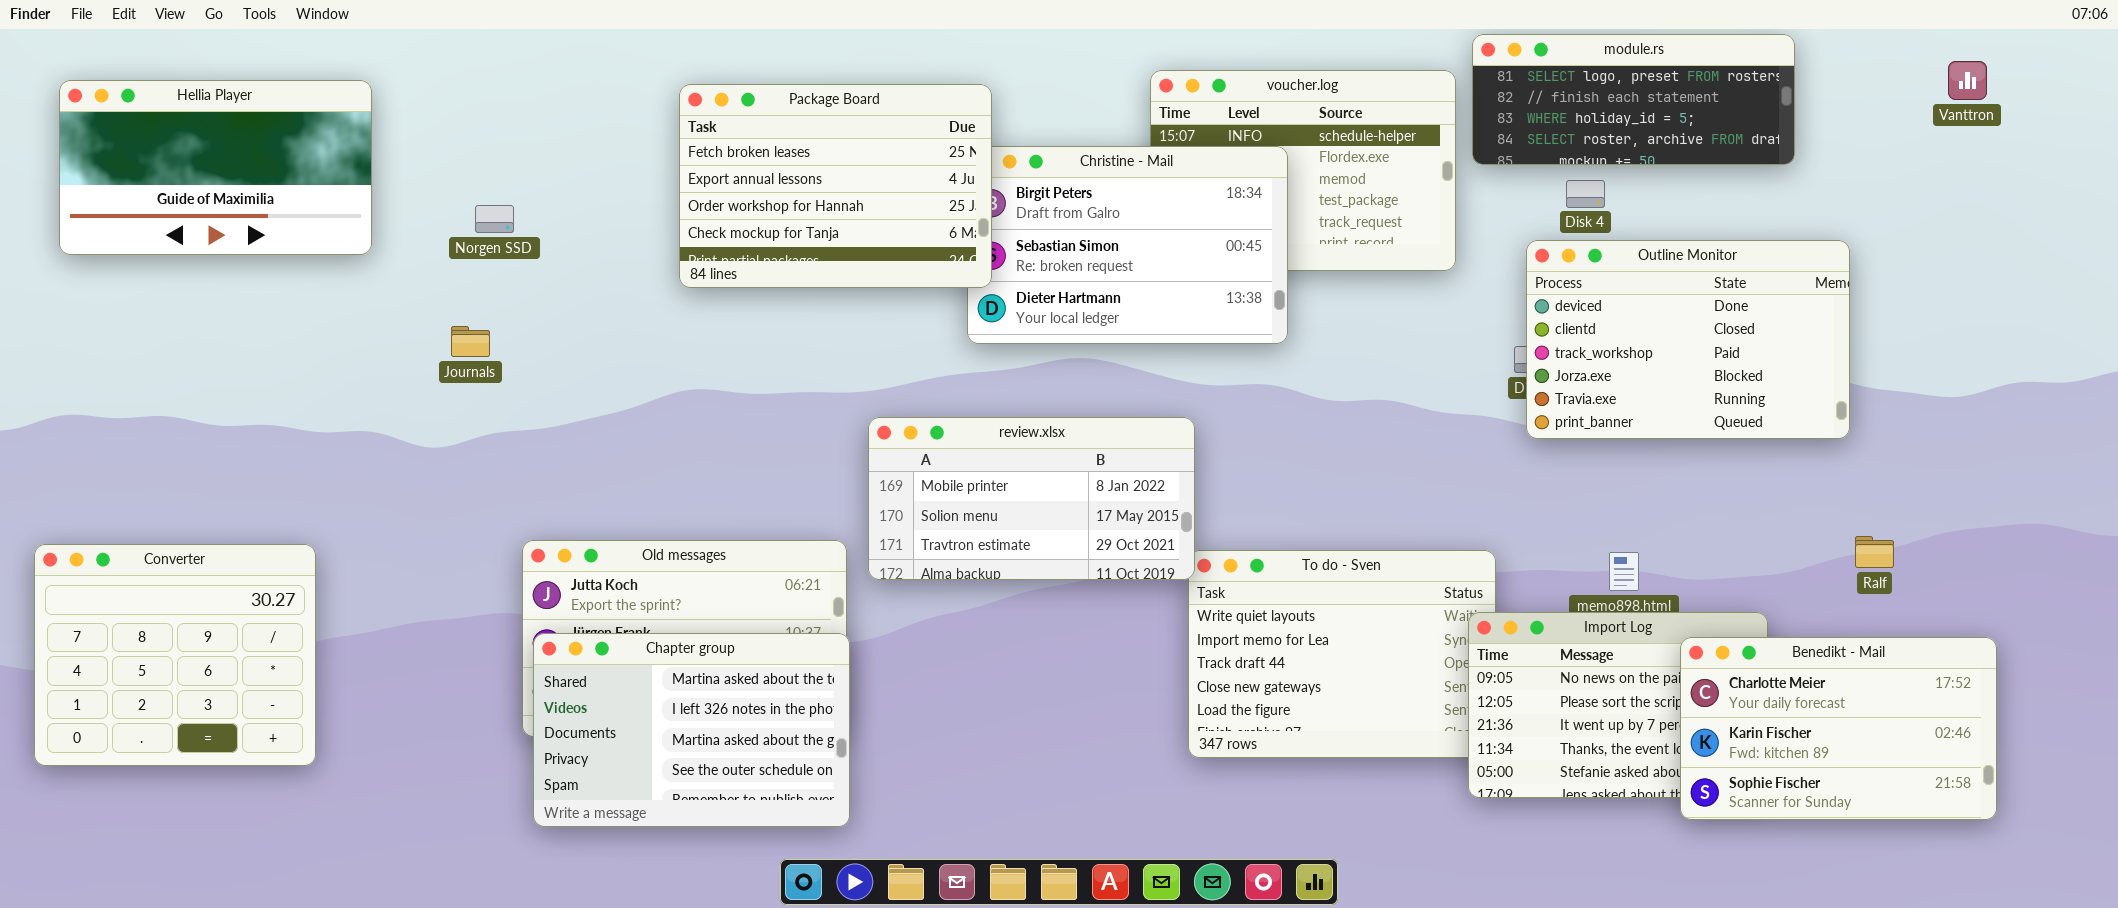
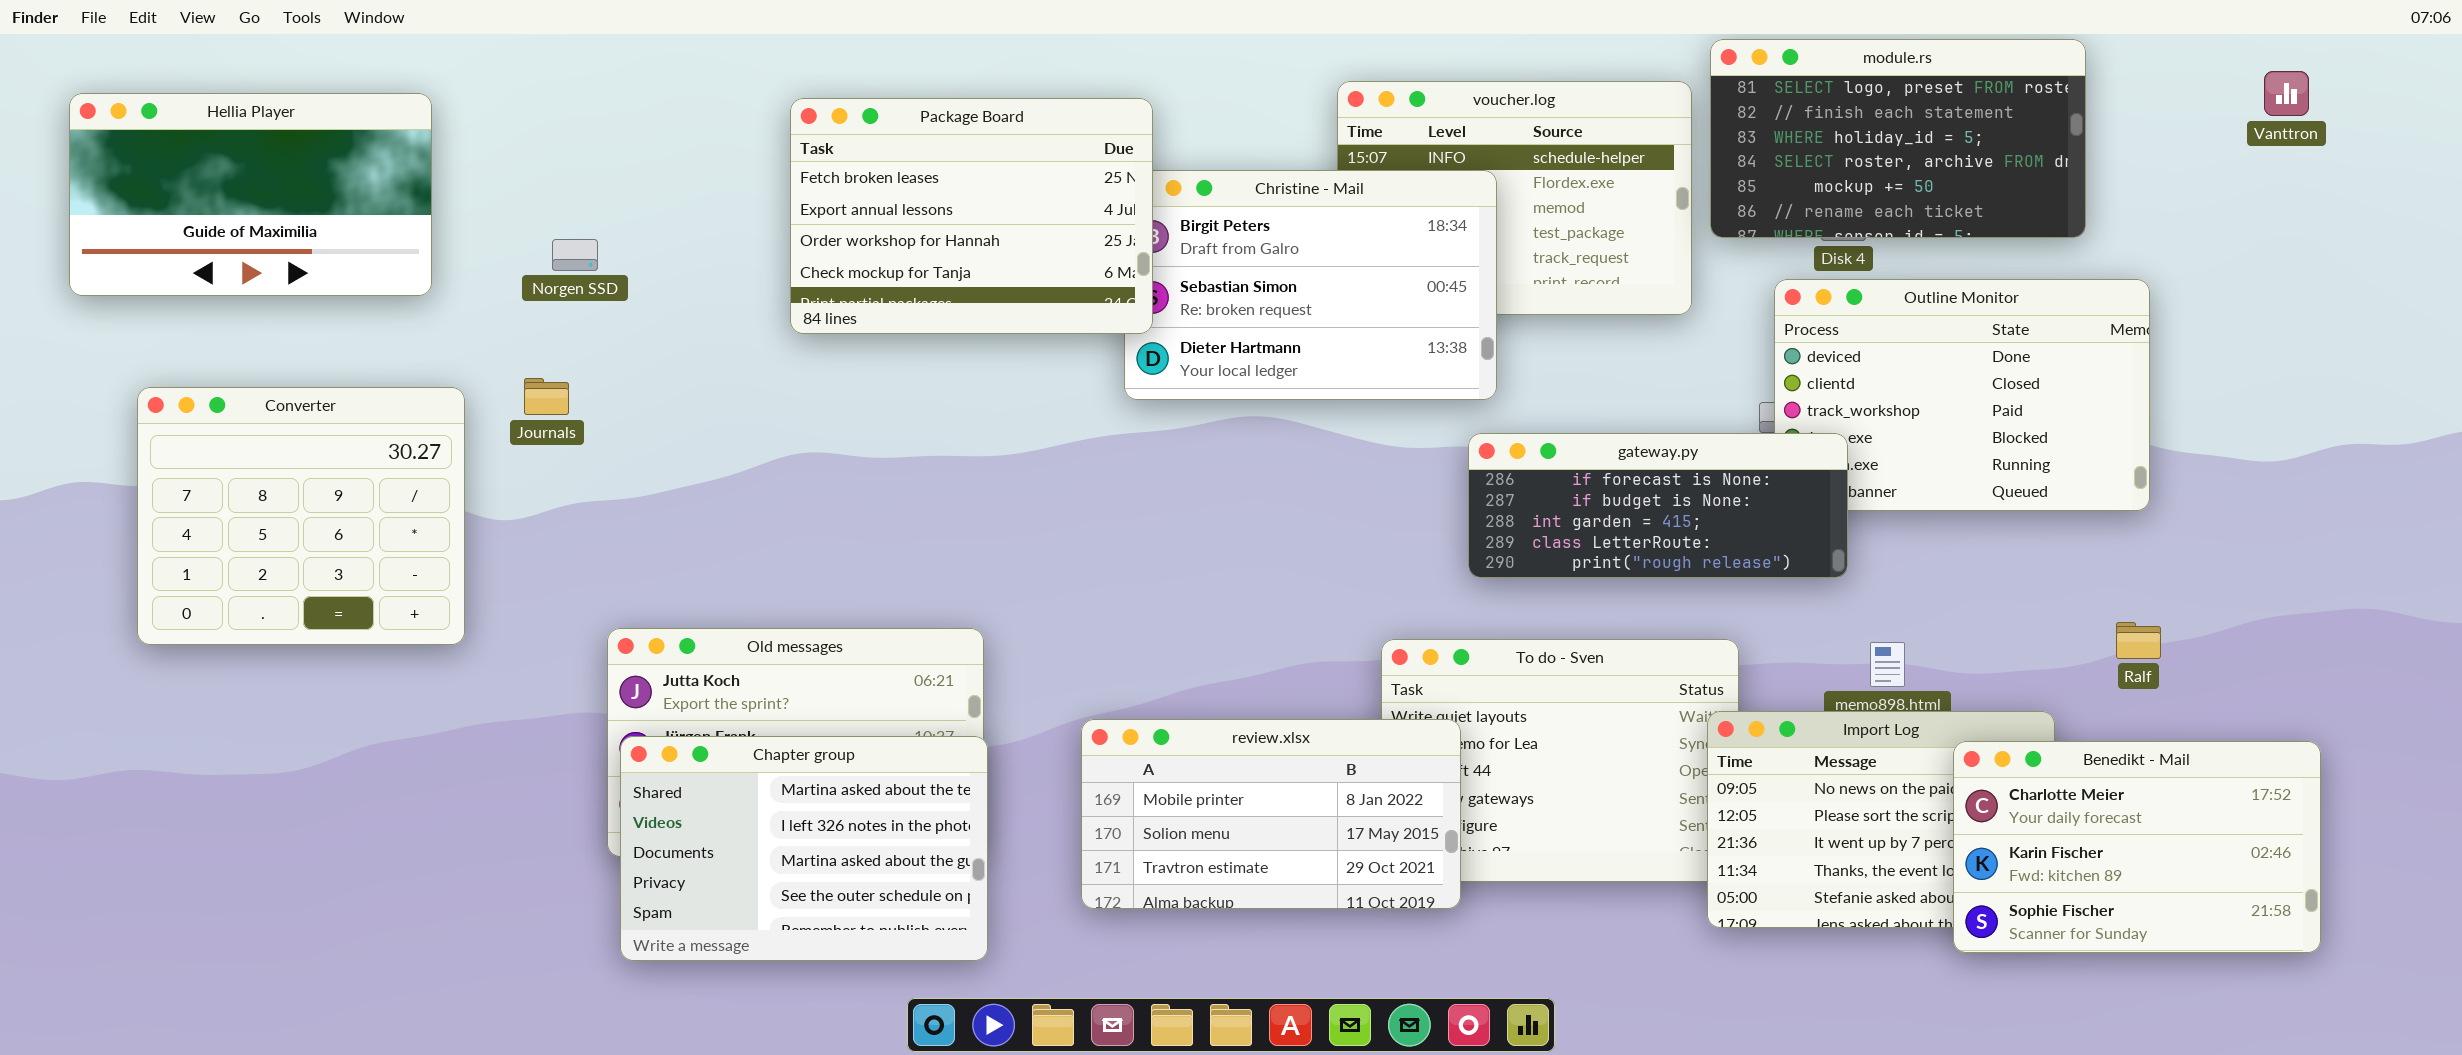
module.rs: [1472,34,1795,165] -> [1710,39,2086,238], resized
gateway.py: none -> [1468,433,1848,578], opened
review.xlsx: [868,417,1195,580] -> [1081,719,1461,909], moved
Ralf: [1855,536,1894,568] -> [2116,622,2161,659], moved
Converter: [34,544,316,766] -> [137,387,465,645], moved

